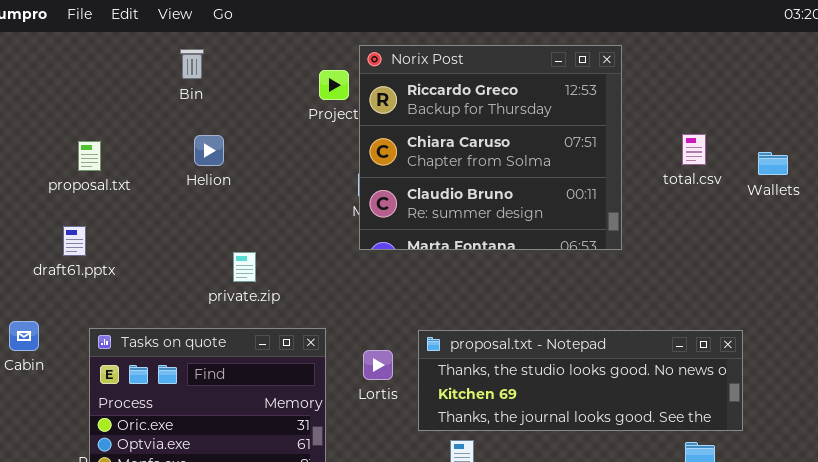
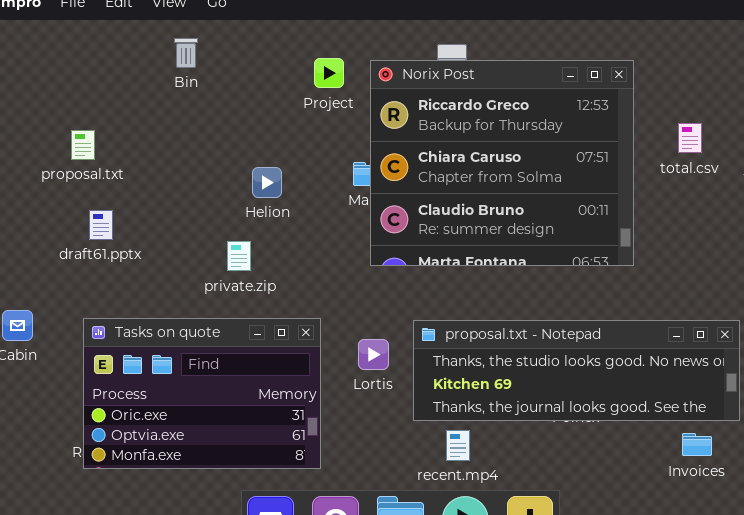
Norix Post: [359,45,622,250] -> [370,60,634,266], moved
Helion: [194,135,224,166] -> [252,167,282,198], moved
draft61.pptx: [63,226,86,256] -> [89,210,113,240], moved

